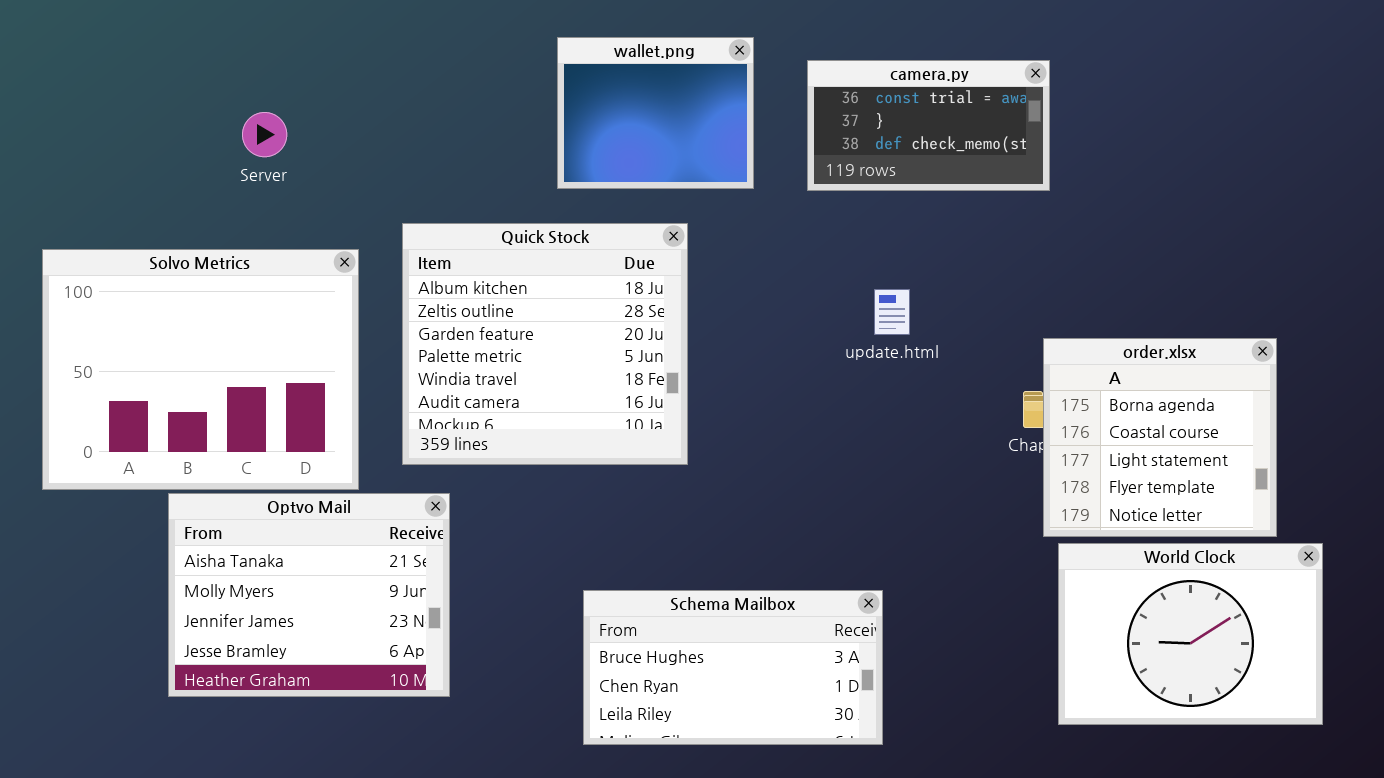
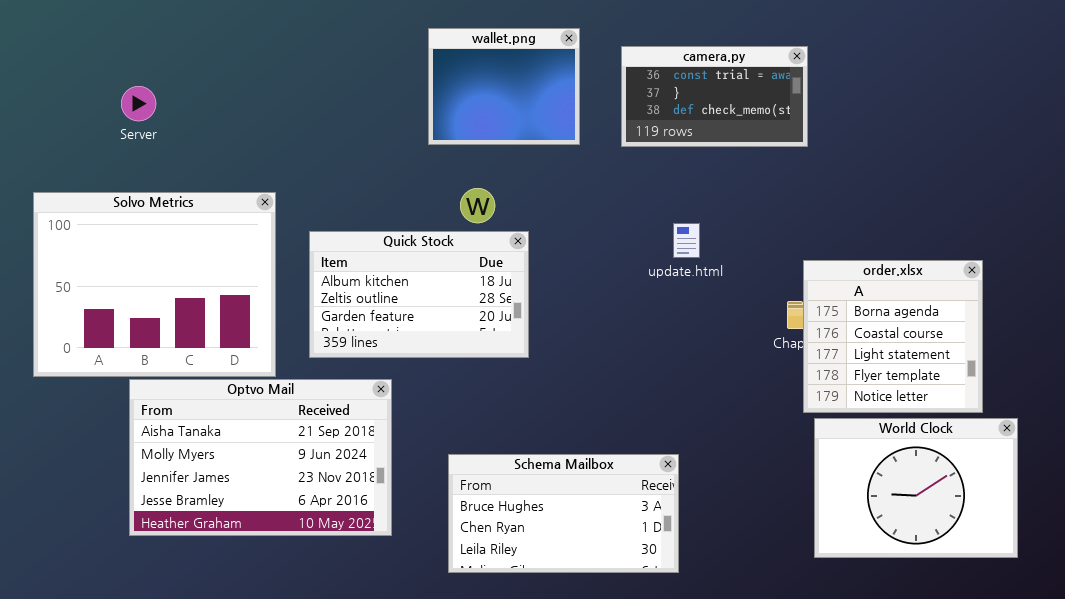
Server: [242,112,287,157] -> [121,86,156,121], moved
Quick Stock: [402,223,688,465] -> [309,231,529,358], resized
Optvo Mail: [168,493,450,697] -> [129,379,392,536], resized

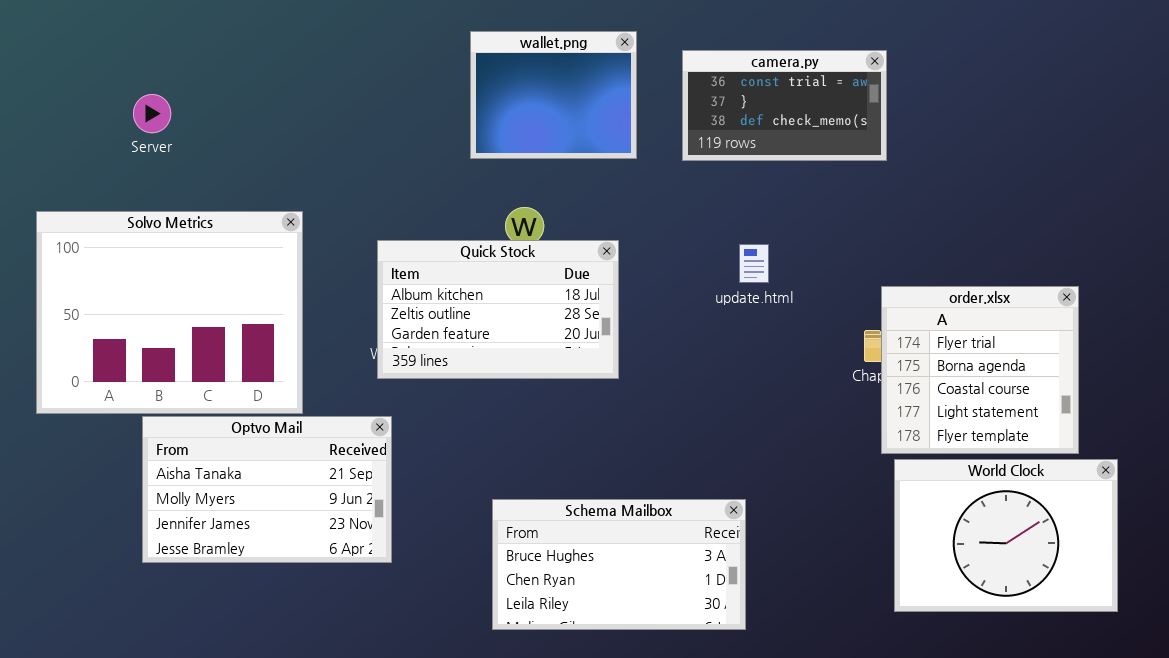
Quick Stock: [309,231,529,358] -> [377,240,619,379], moved
order.xlsx: [803,260,983,413] -> [881,286,1079,454], scrolled up 1 row
Optvo Mail: [129,379,392,536] -> [142,416,392,563], resized

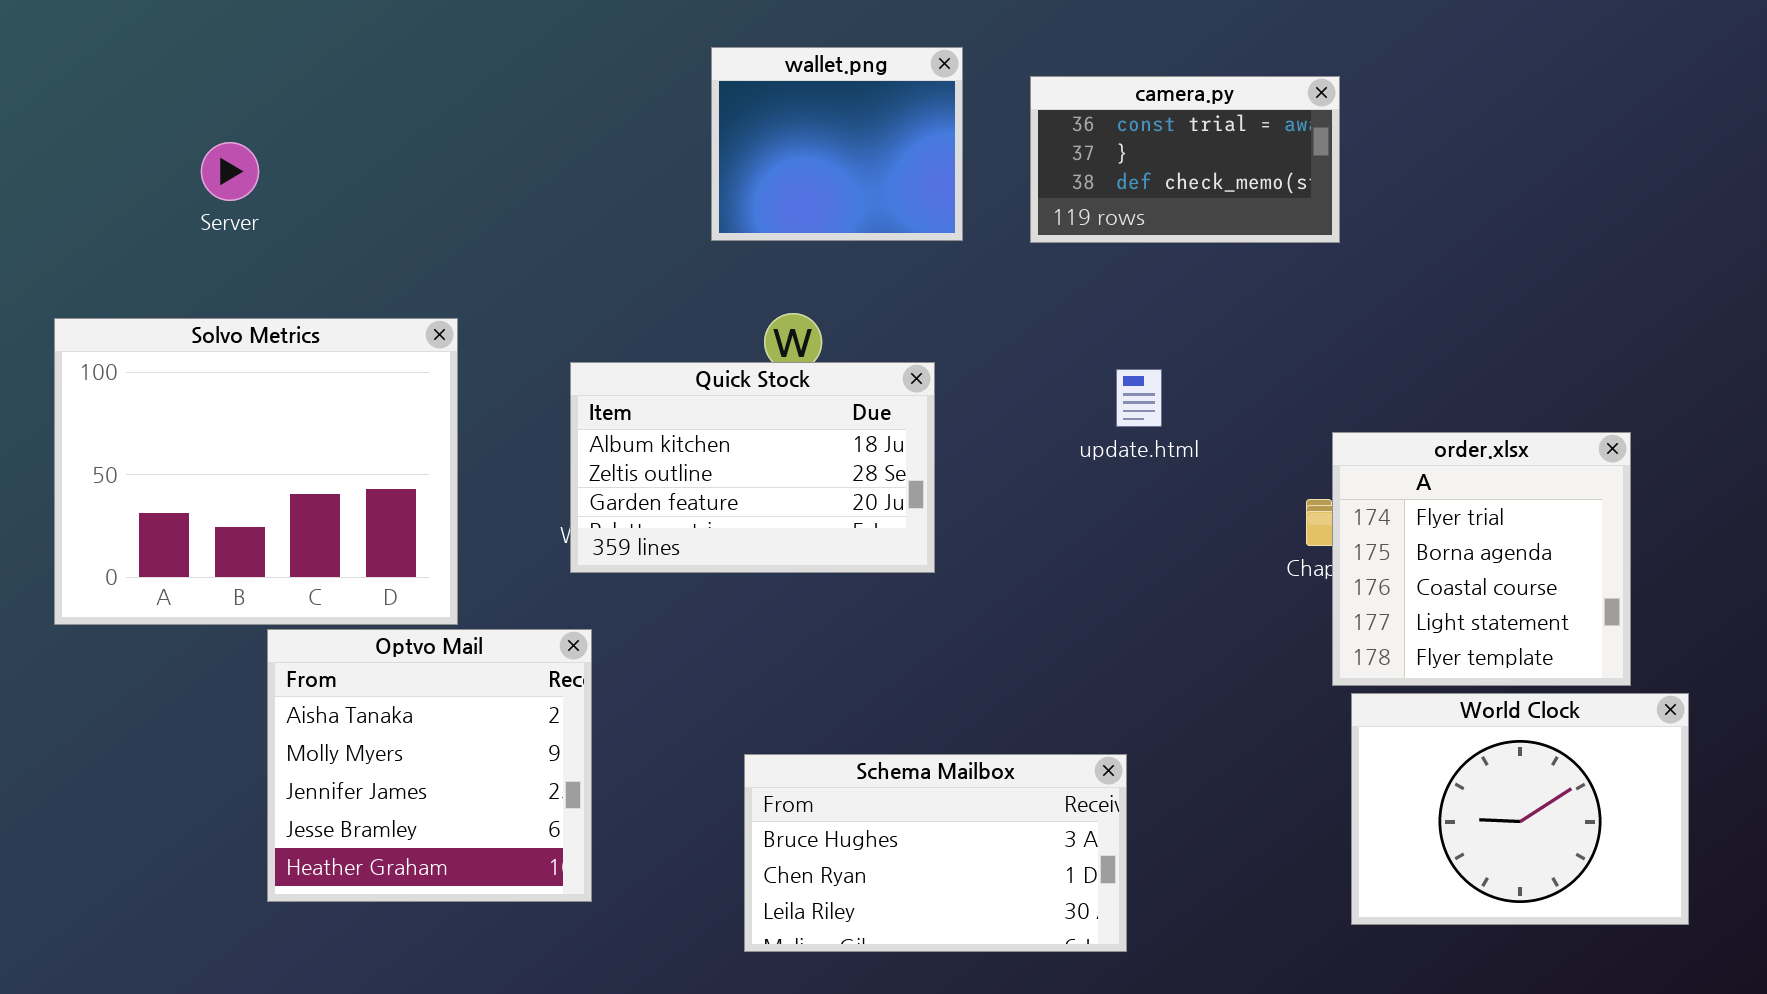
Optvo Mail: [142,416,392,563] -> [267,629,592,902], resized

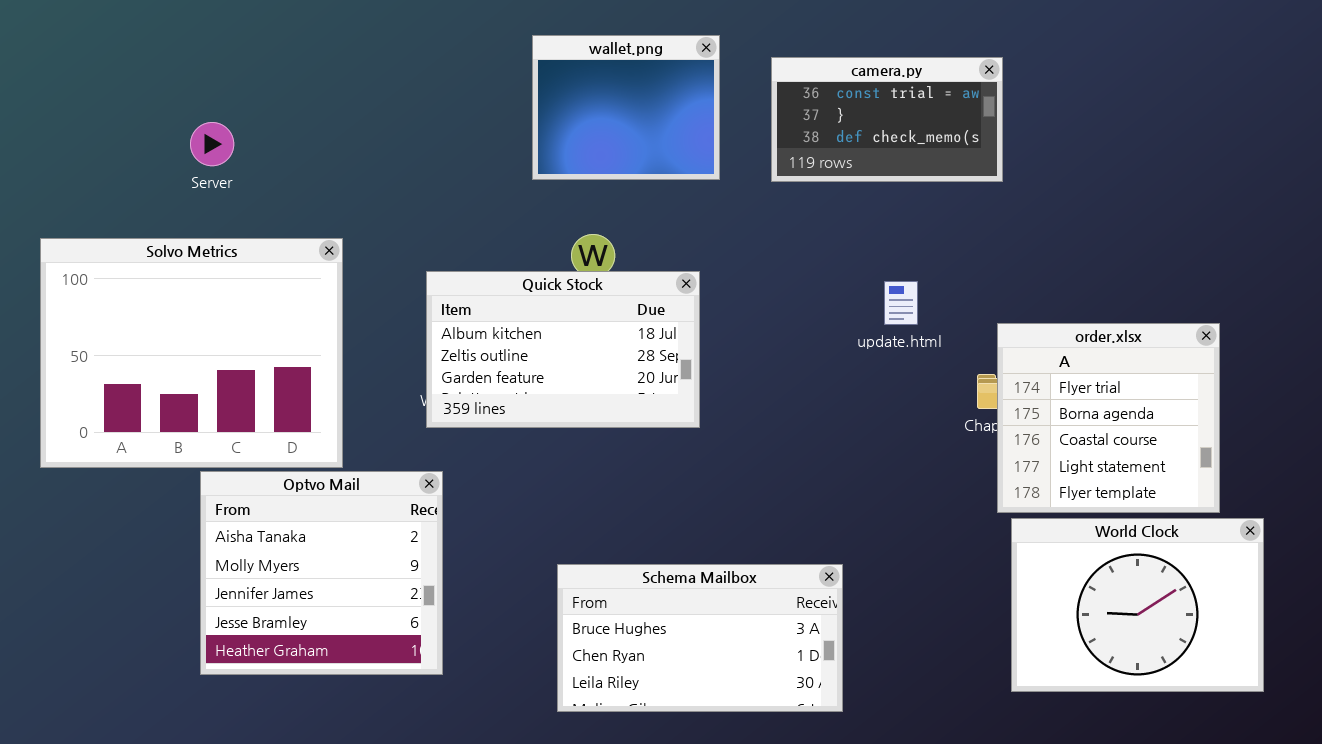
Server: [201,142,259,201] -> [190,122,234,166], moved
update.html: [1116,369,1162,427] -> [884,281,918,325], moved

